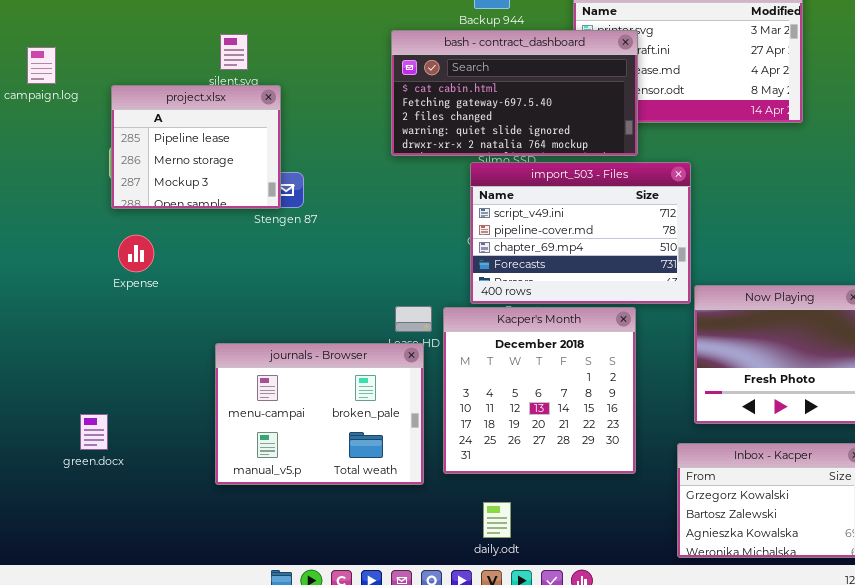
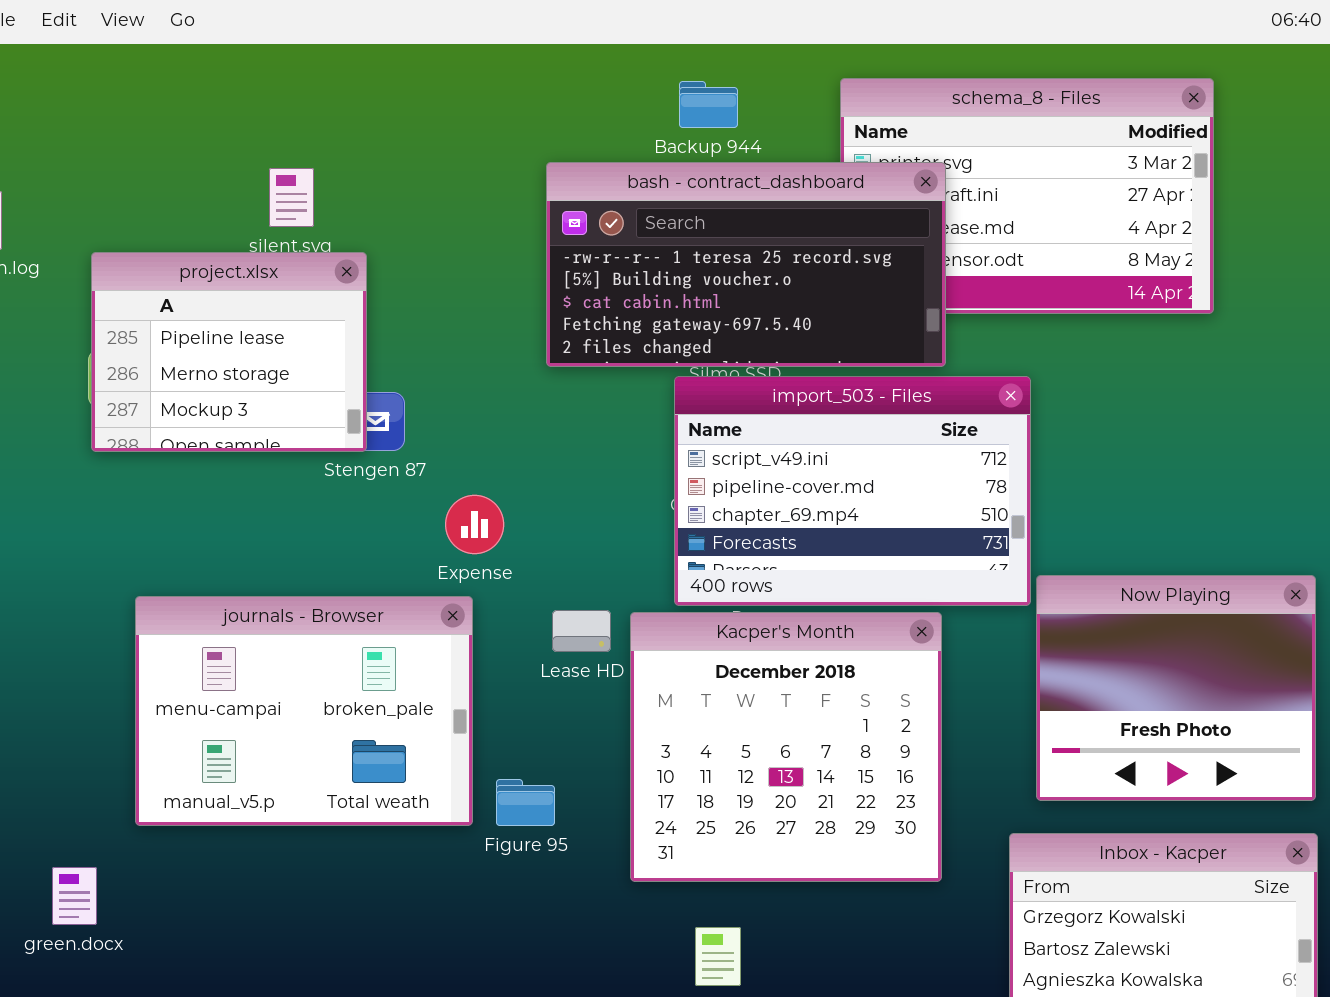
bash - contract_dashboard: [391,30,638,156] -> [546,162,946,367], scrolled up 2 rows
Expense: [118,235,154,272] -> [445,495,504,554], moved
journals - Browser: [215,343,424,485] -> [135,596,473,826], moved
green.docx: [80,414,108,450] -> [52,867,97,925], moved

